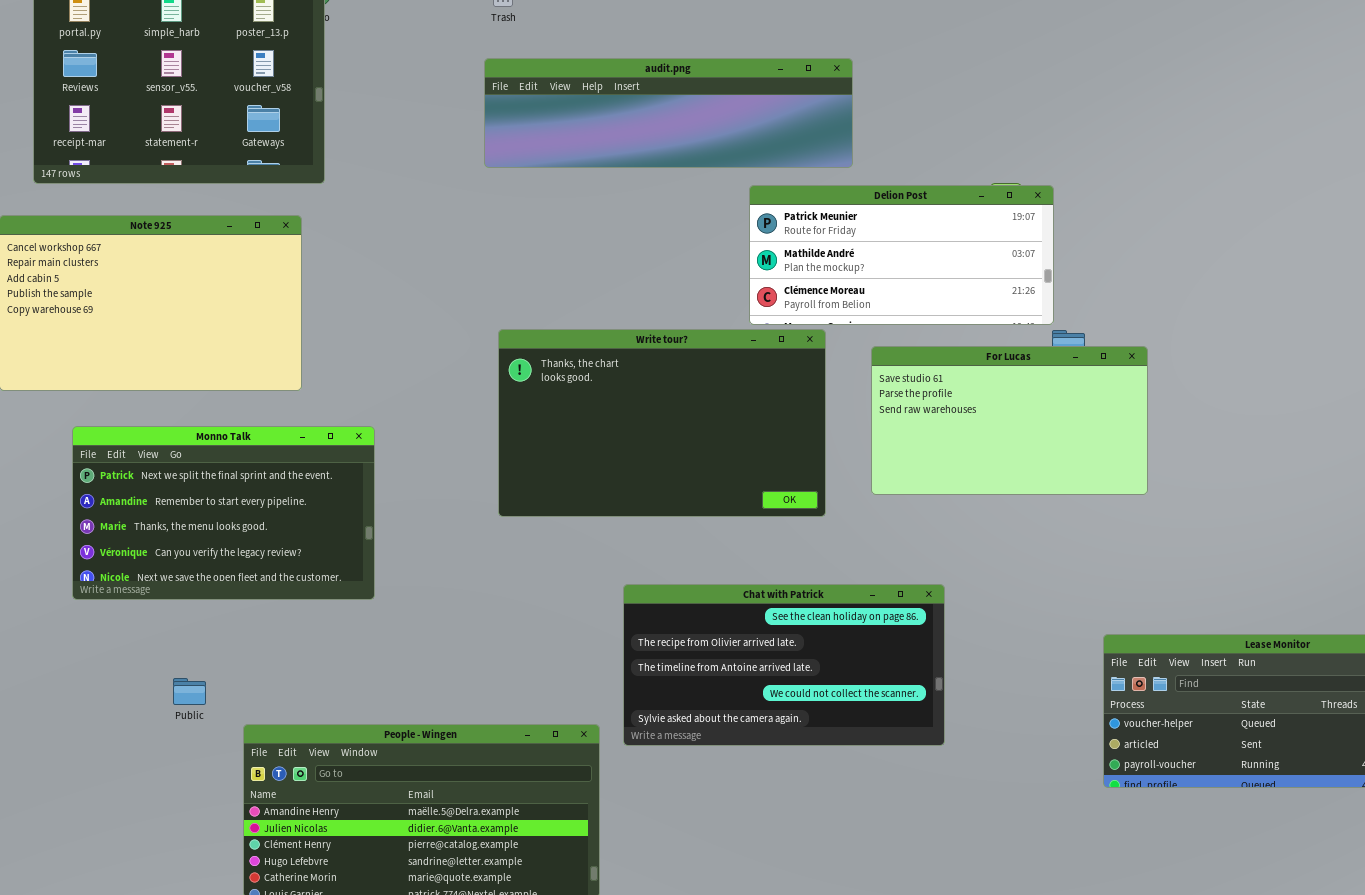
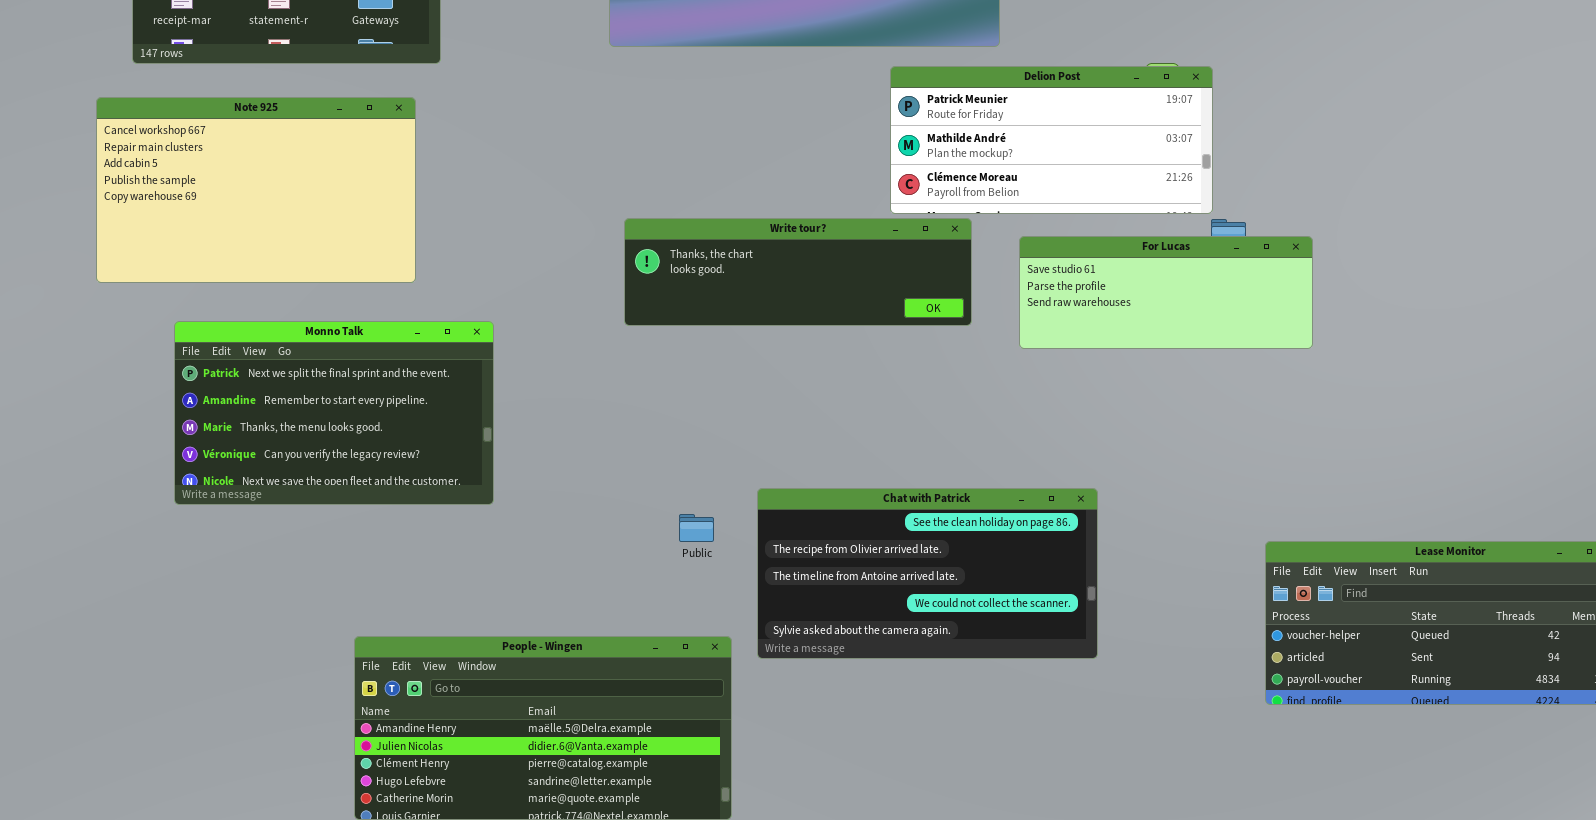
Write tour?: [498,329,826,517] -> [624,218,972,326], resized
For Lucas: [871,346,1148,495] -> [1019,236,1313,349], resized
Public: [173,678,206,705] -> [679,514,714,542], moved

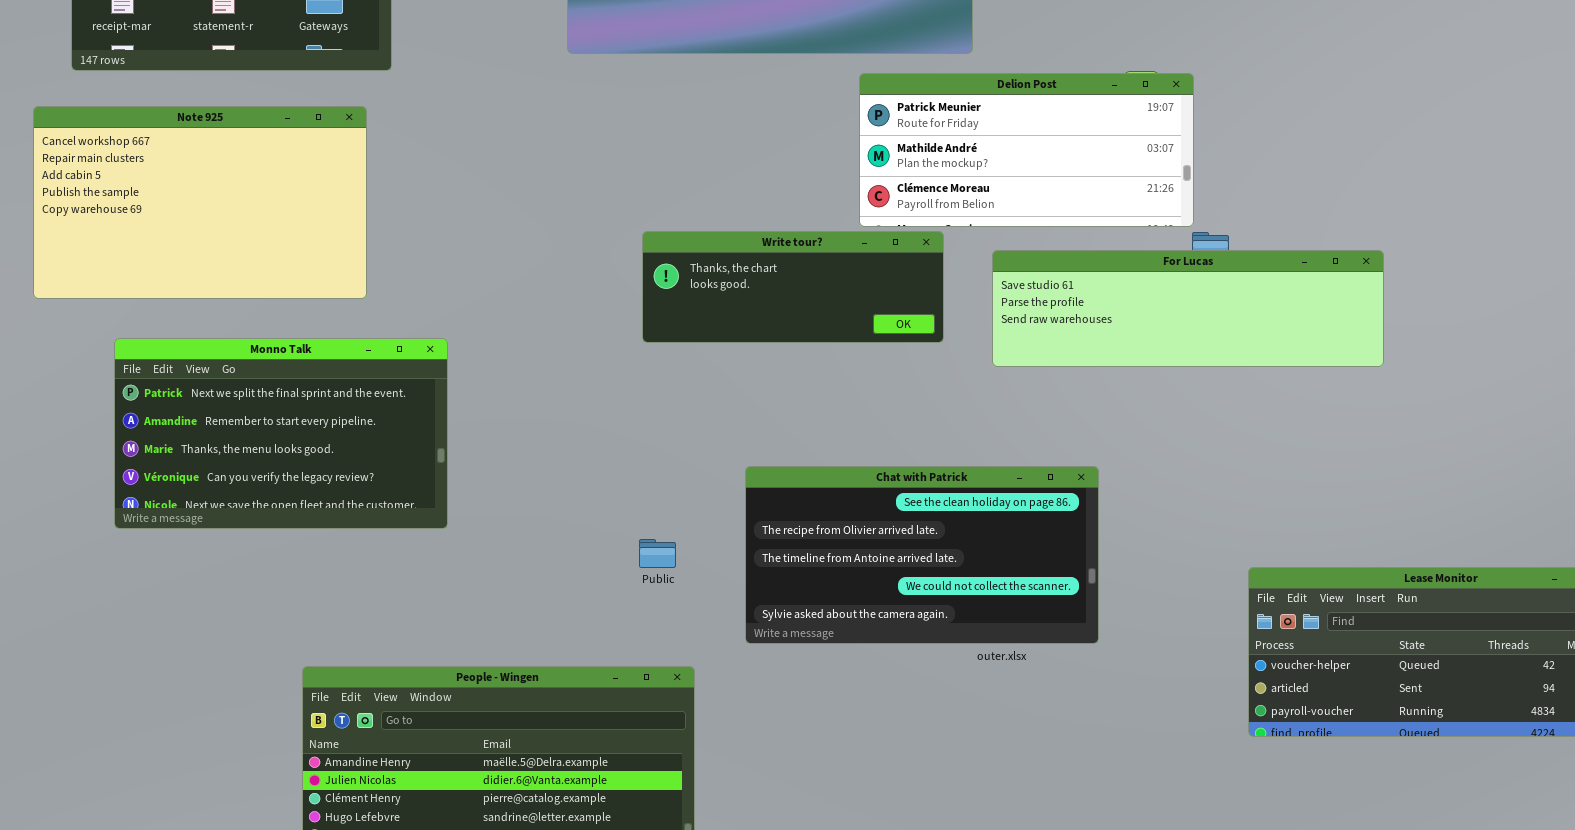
Write tour?: [624,218,972,326] -> [642,231,944,343], resized
For Lucas: [1019,236,1313,349] -> [992,250,1384,367], resized
Chat with Patrick: [757,488,1098,659] -> [745,466,1099,644], moved

